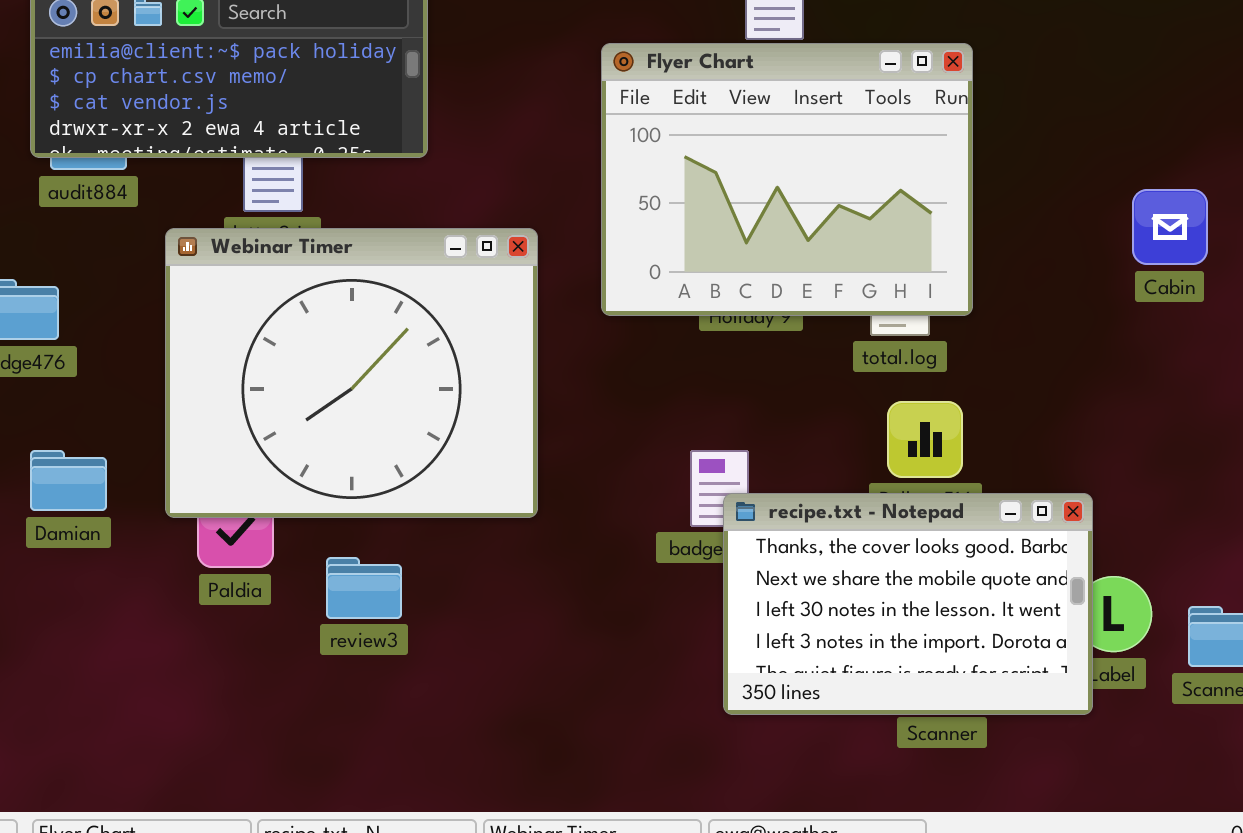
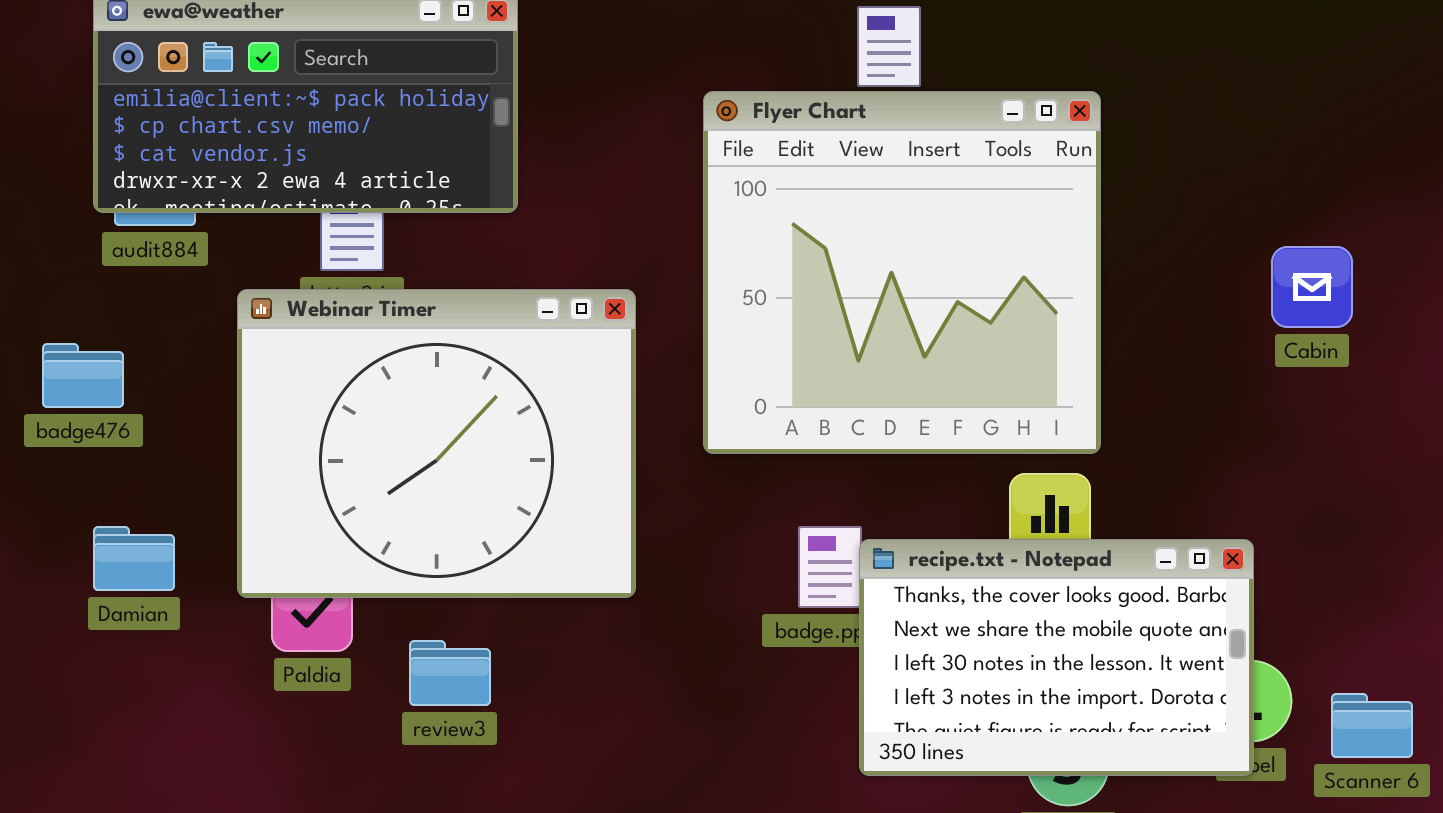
Flyer Chart: [601,43,973,316] -> [703,91,1101,454], resized
recipe.txt - Notepad: [723,493,1093,715] -> [859,539,1254,776], moved

